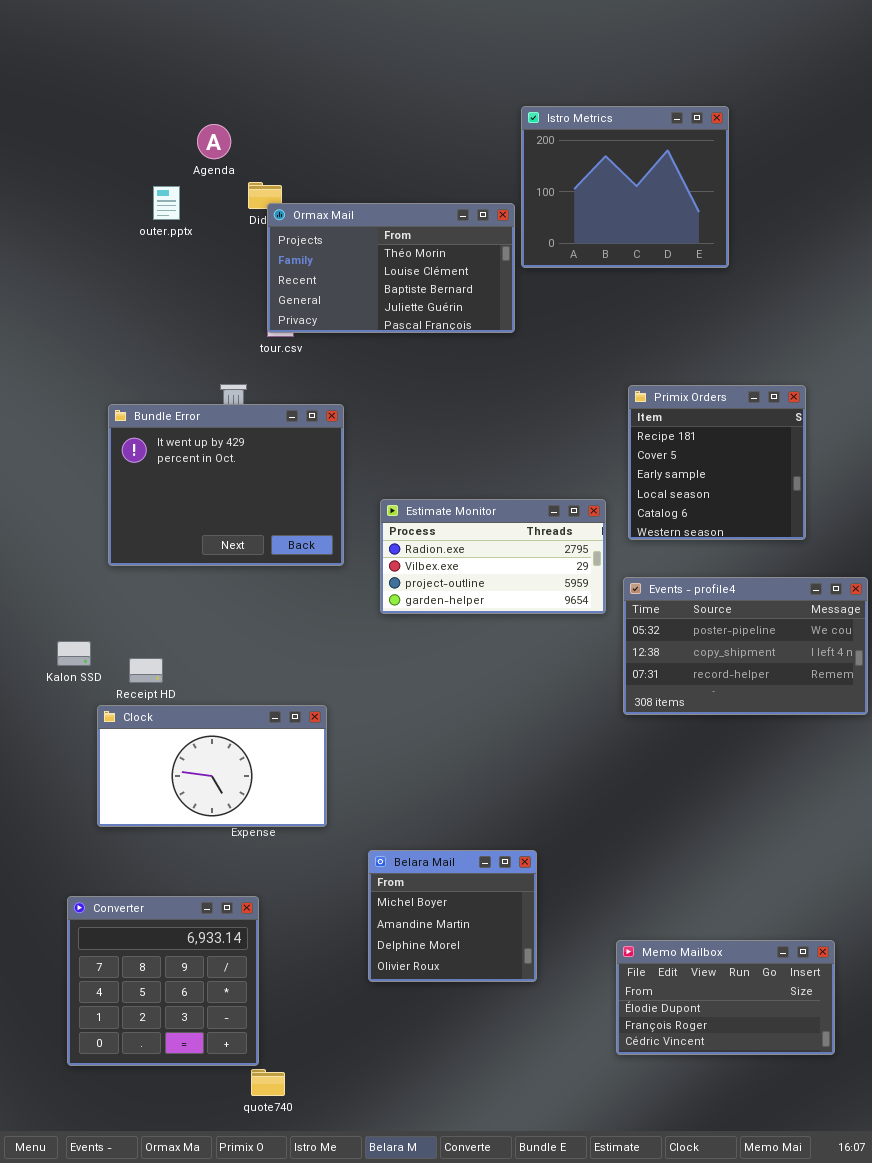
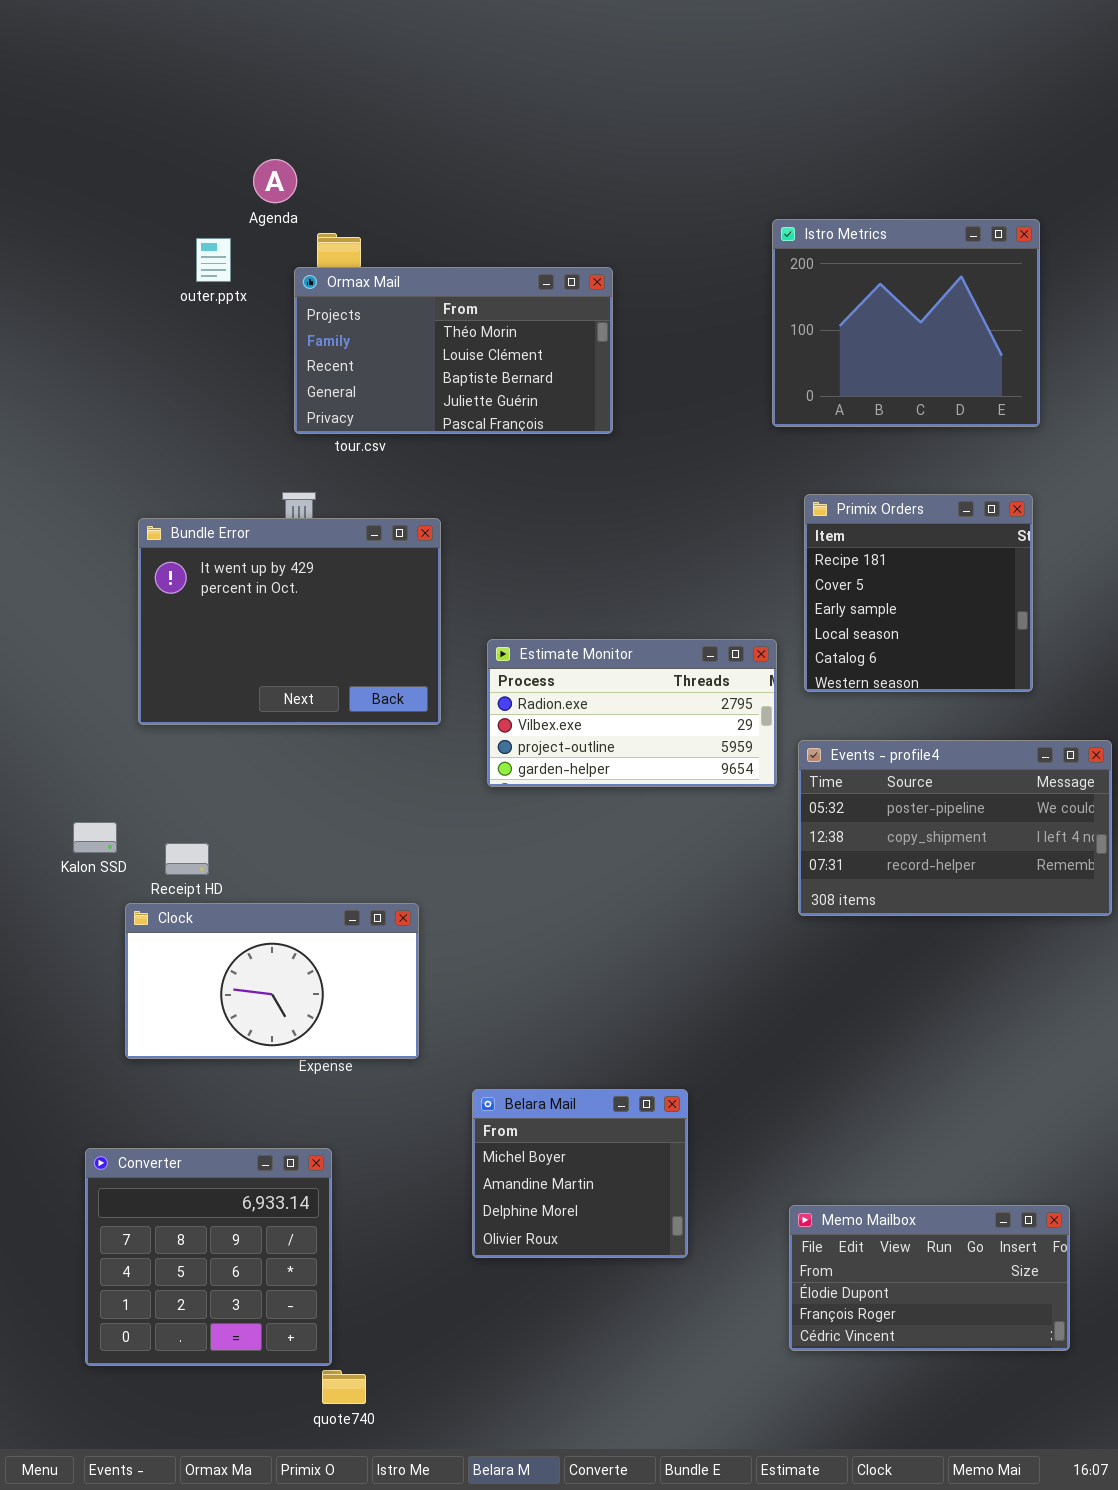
Istro Metrics: [521,106,729,268] -> [772,219,1040,427], moved
Ormax Mail: [267,203,515,333] -> [294,267,613,434], moved

